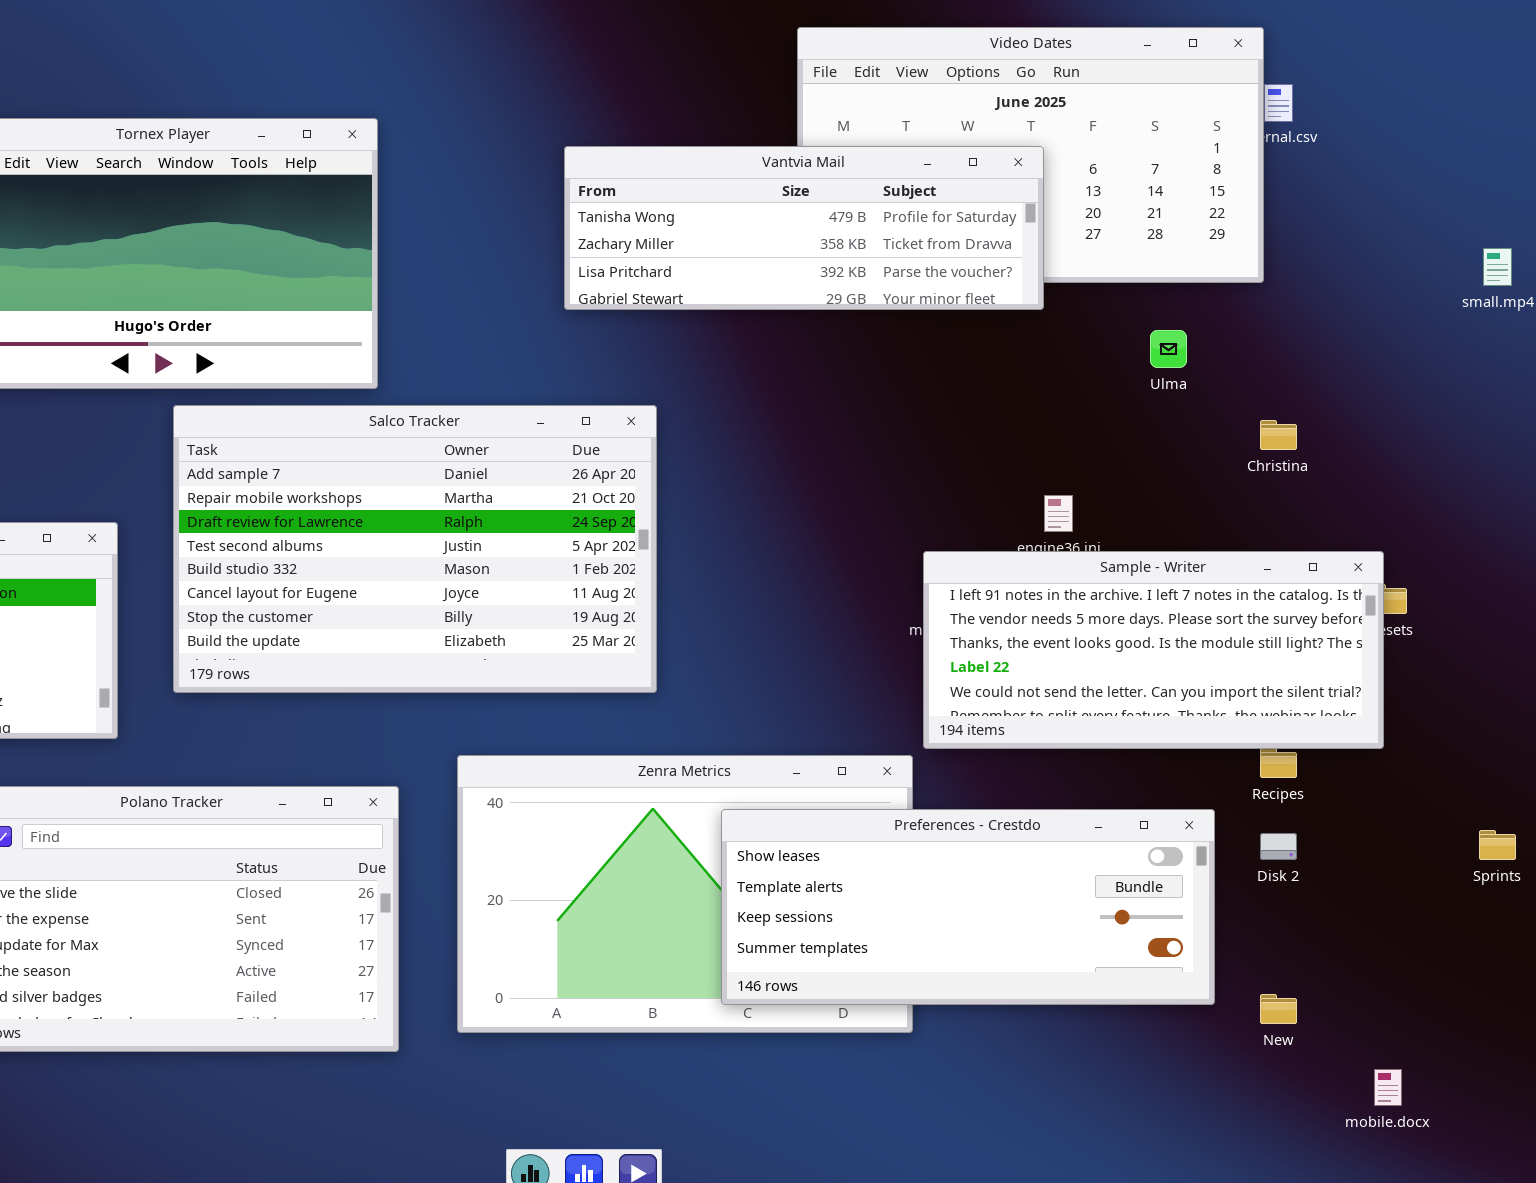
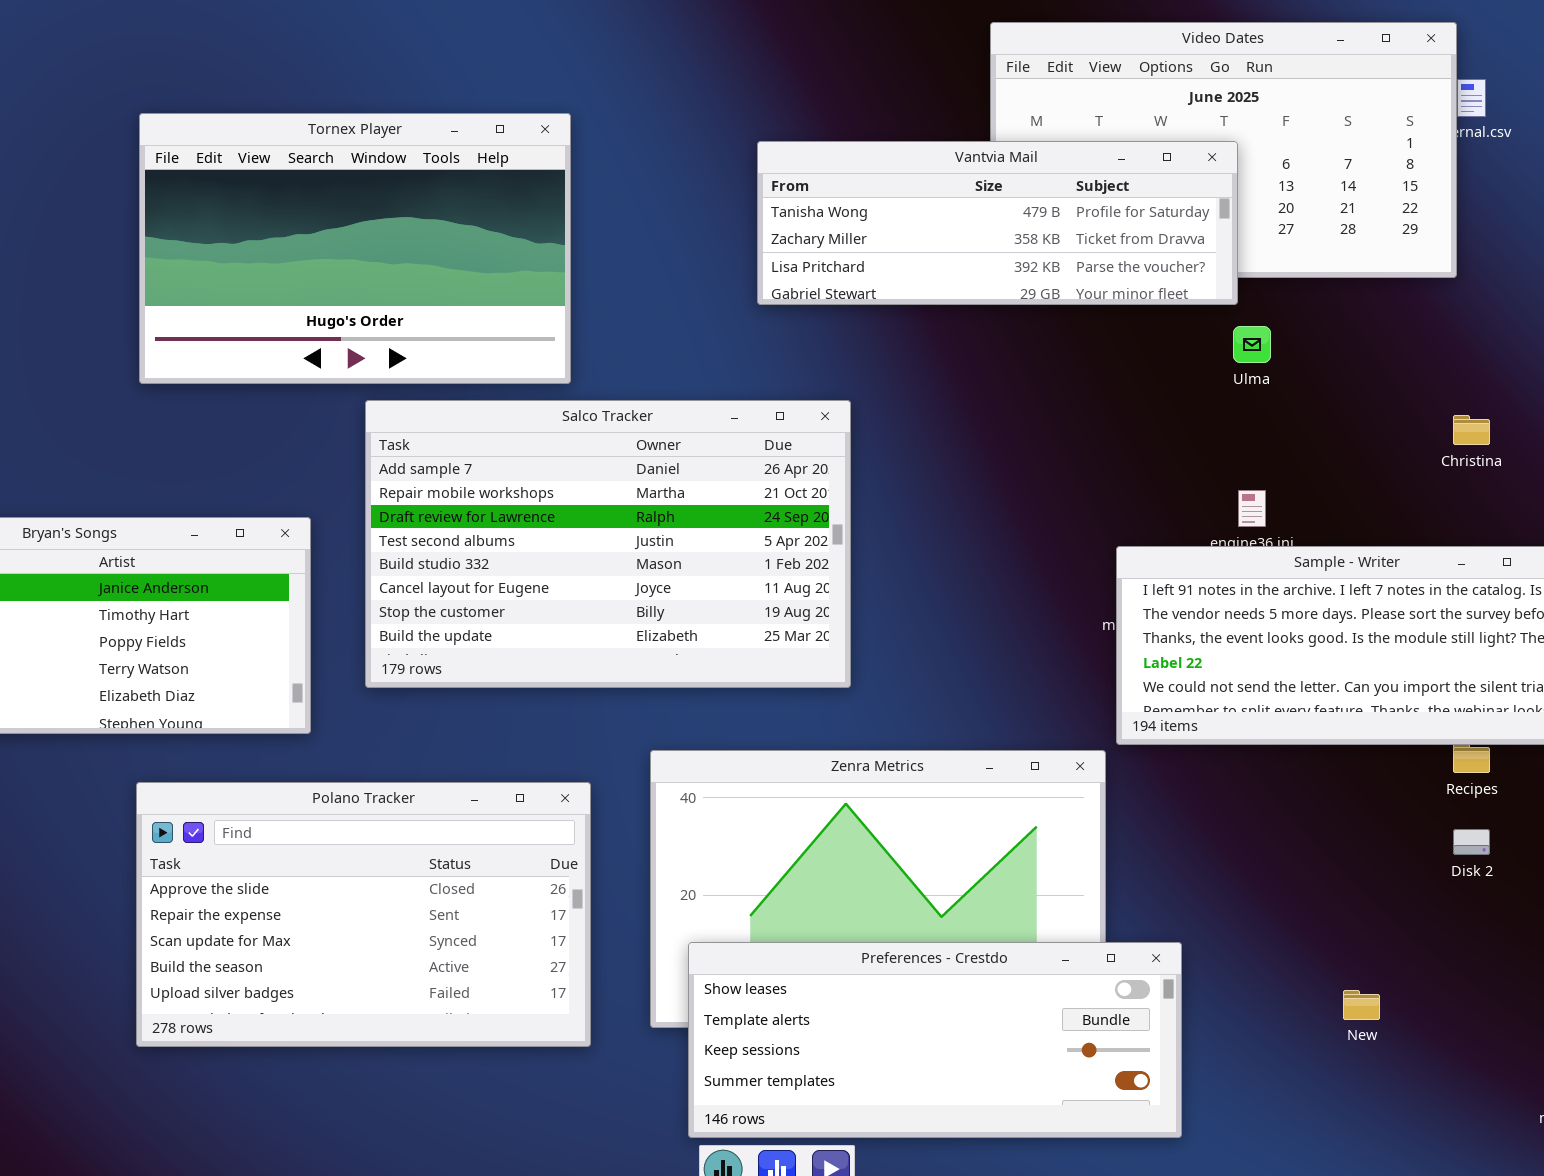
Ulma: [1150,330,1187,368] -> [1233,326,1271,363], moved
Preferences - Crestdo: [721,809,1215,1005] -> [688,942,1182,1138], moved
New: [1260,994,1297,1024] -> [1343,990,1380,1020], moved

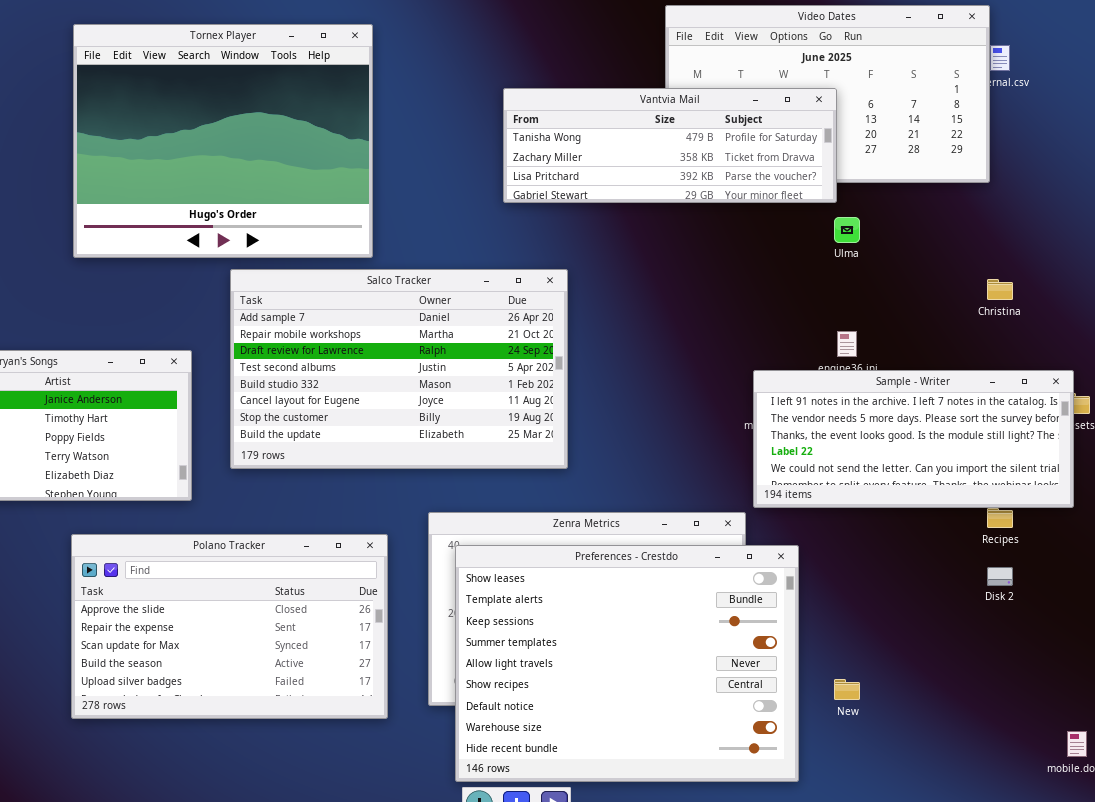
Tornex Player: [139,113,571,384] -> [73,24,373,258], resized
Preferences - Crestdo: [688,942,1182,1138] -> [455,545,799,782], resized
New: [1343,990,1380,1020] -> [834,679,860,700], moved

